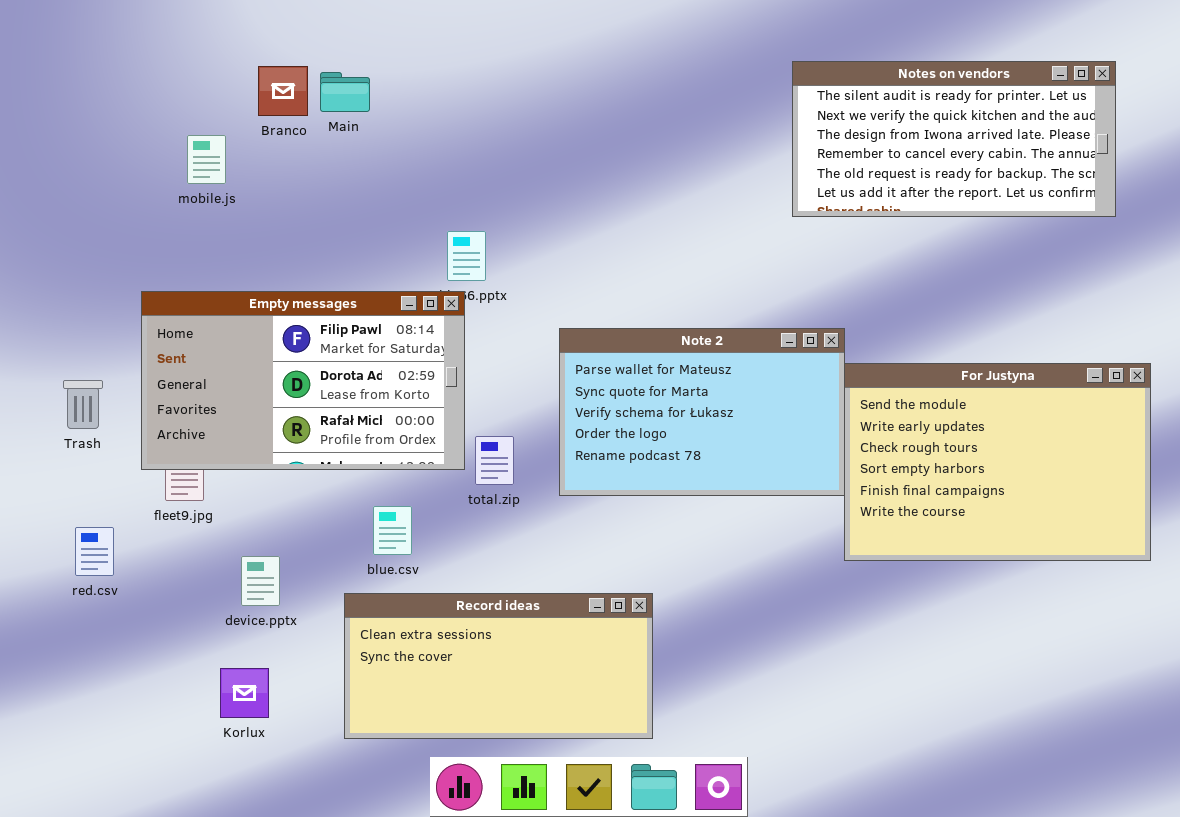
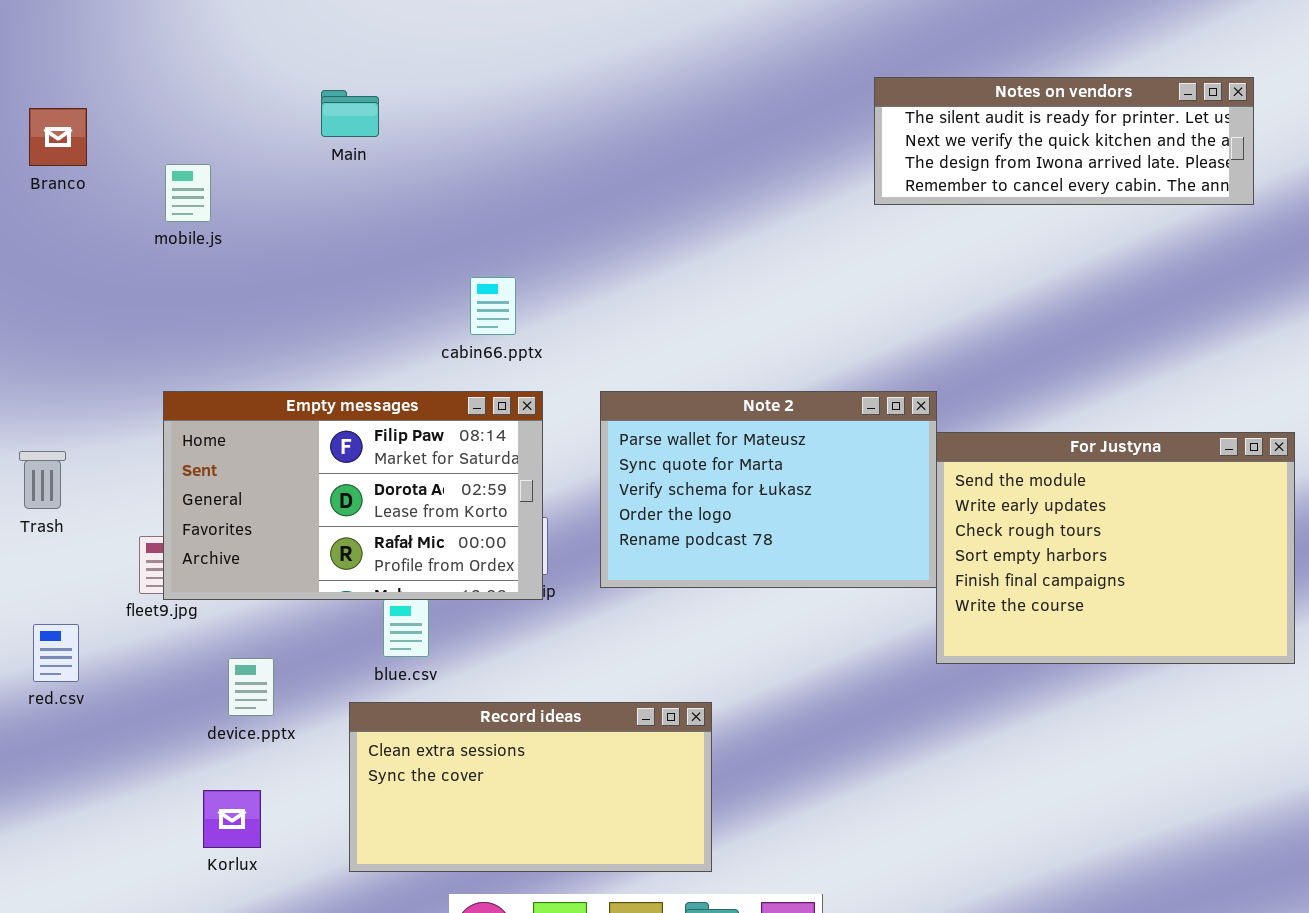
Notes on vendors: [792,61,1116,217] -> [874,77,1254,205], resized
Branco: [258,66,308,116] -> [29,108,87,166], moved
Empty messages: [141,291,465,470] -> [163,391,543,600], moved

